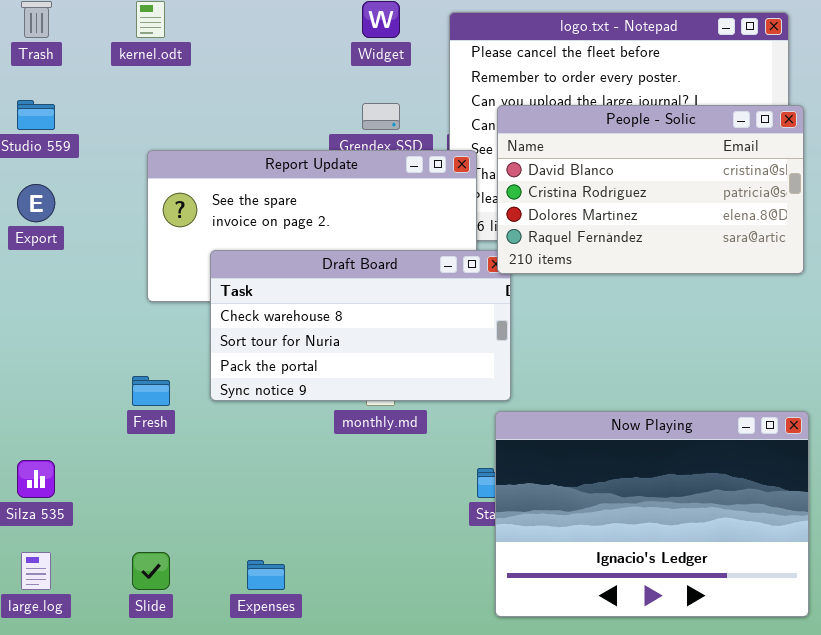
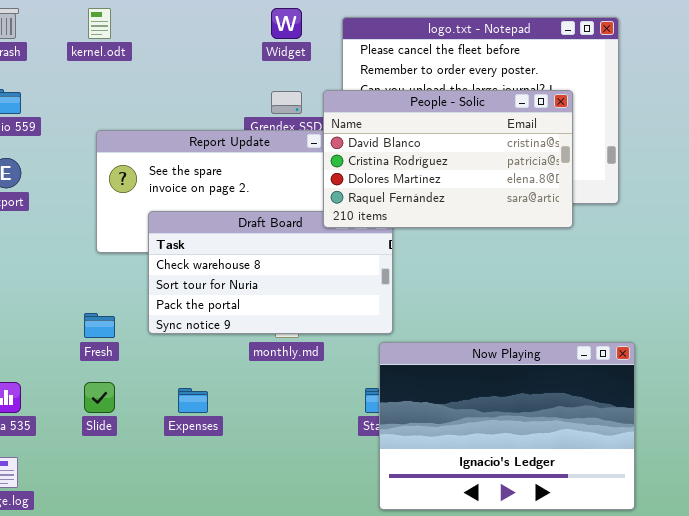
People - Solic: [497,105,804,274] -> [323,90,573,228], moved
Slide: [132,552,170,590] -> [84,382,115,413], moved
Expenses: [247,560,285,590] -> [178,388,208,413], moved

